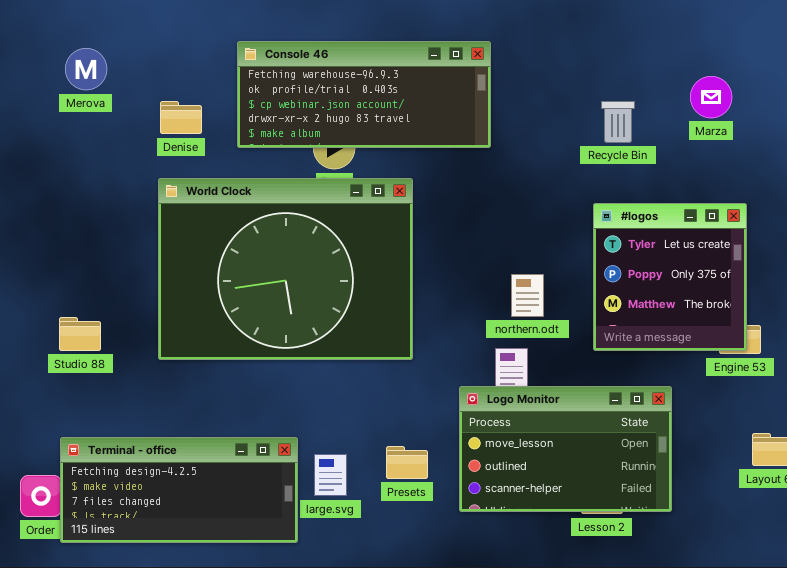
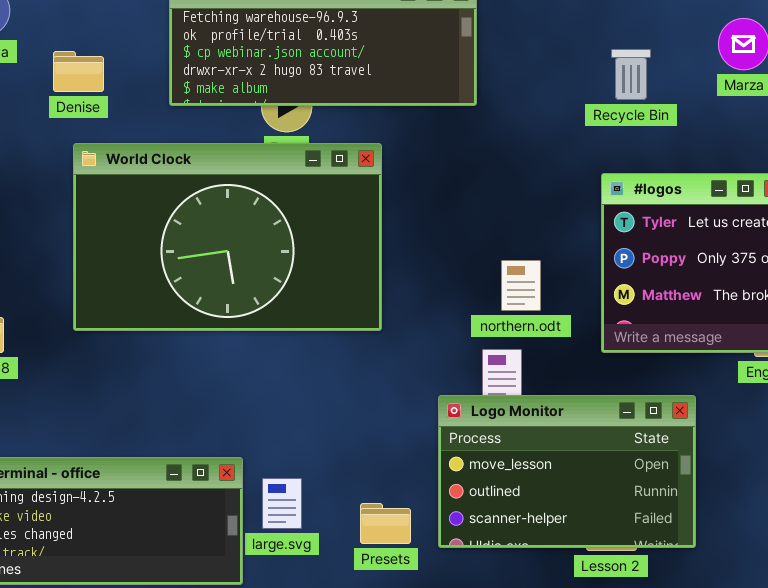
Denise: [160,101,202,134] -> [53,51,104,92], moved
World Clock: [158,178,413,360] -> [73,143,382,331], resized
Presets: [386,446,428,479] -> [360,503,411,544], moved

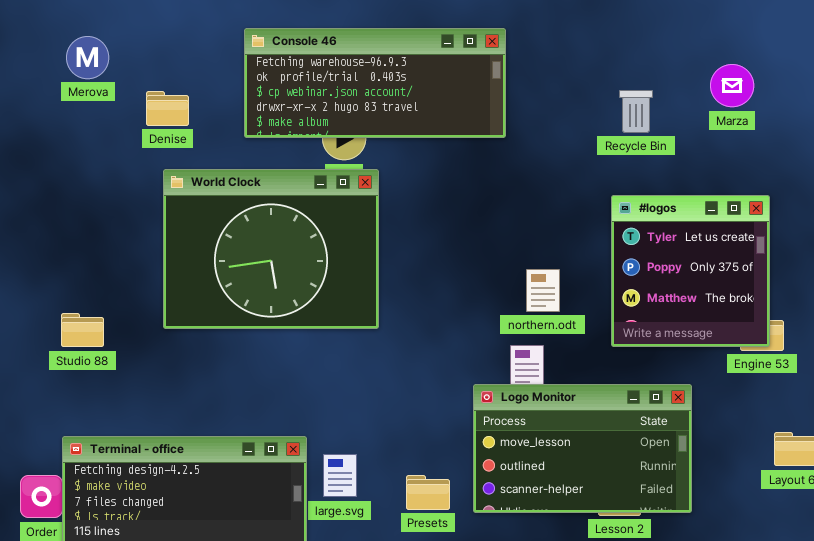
World Clock: [73,143,382,331] -> [163,169,379,329], resized

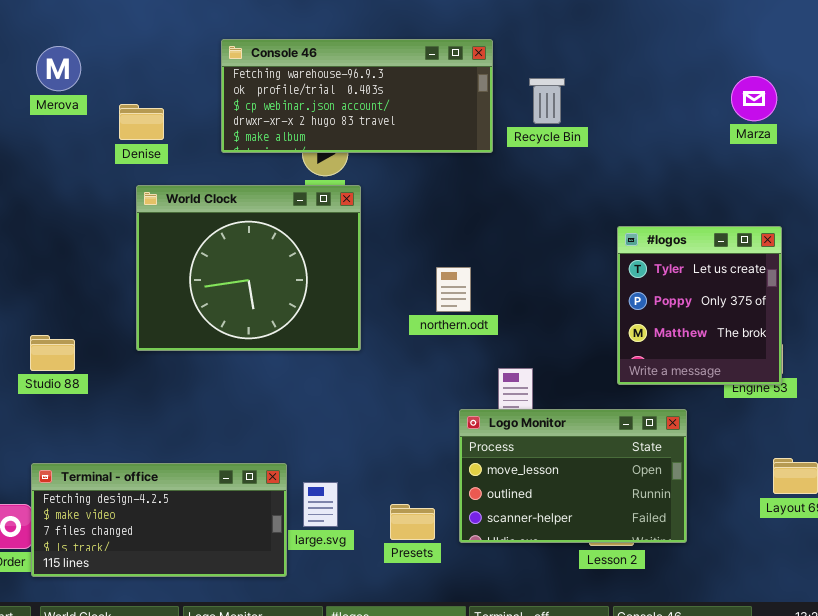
Marza: [710,64,754,107] -> [731,76,777,121], moved
Recycle Bin: [619,90,653,133] -> [529,78,565,124], moved
#logos: [611,195,770,347] -> [617,226,782,385], moved
northern.odt: [526,269,560,312] -> [436,267,471,312], moved

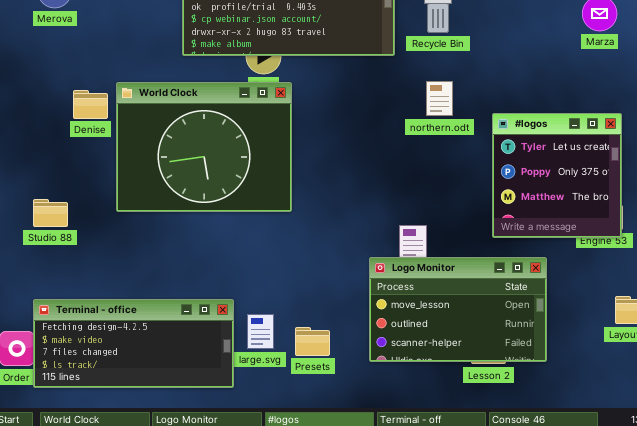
Denise: [119,104,164,140] -> [73,90,108,119], moved
northern.odt: [436,267,471,312] -> [426,81,453,116], moved
Presets: [390,504,435,540] -> [295,327,330,356], moved

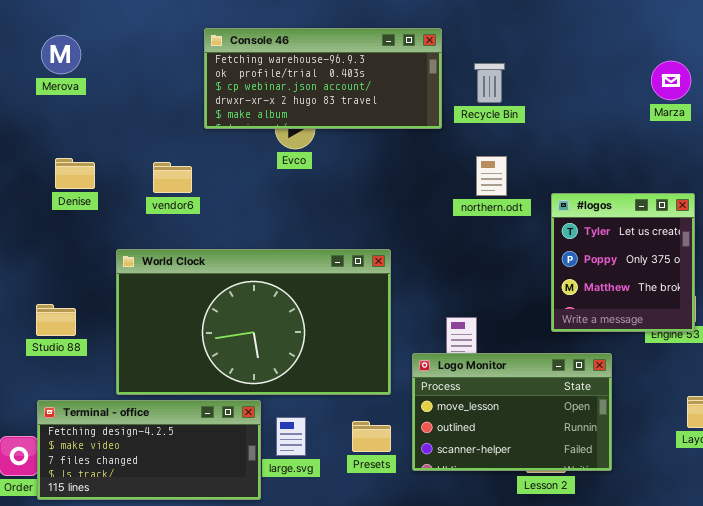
World Clock: [116,82,292,212] -> [116,249,391,395], moved, resized
Denise: [73,90,108,119] -> [55,158,95,189], moved
Studio 88: [33,199,68,227] -> [36,304,76,336], moved
Presets: [295,327,330,356] -> [352,421,391,452], moved

